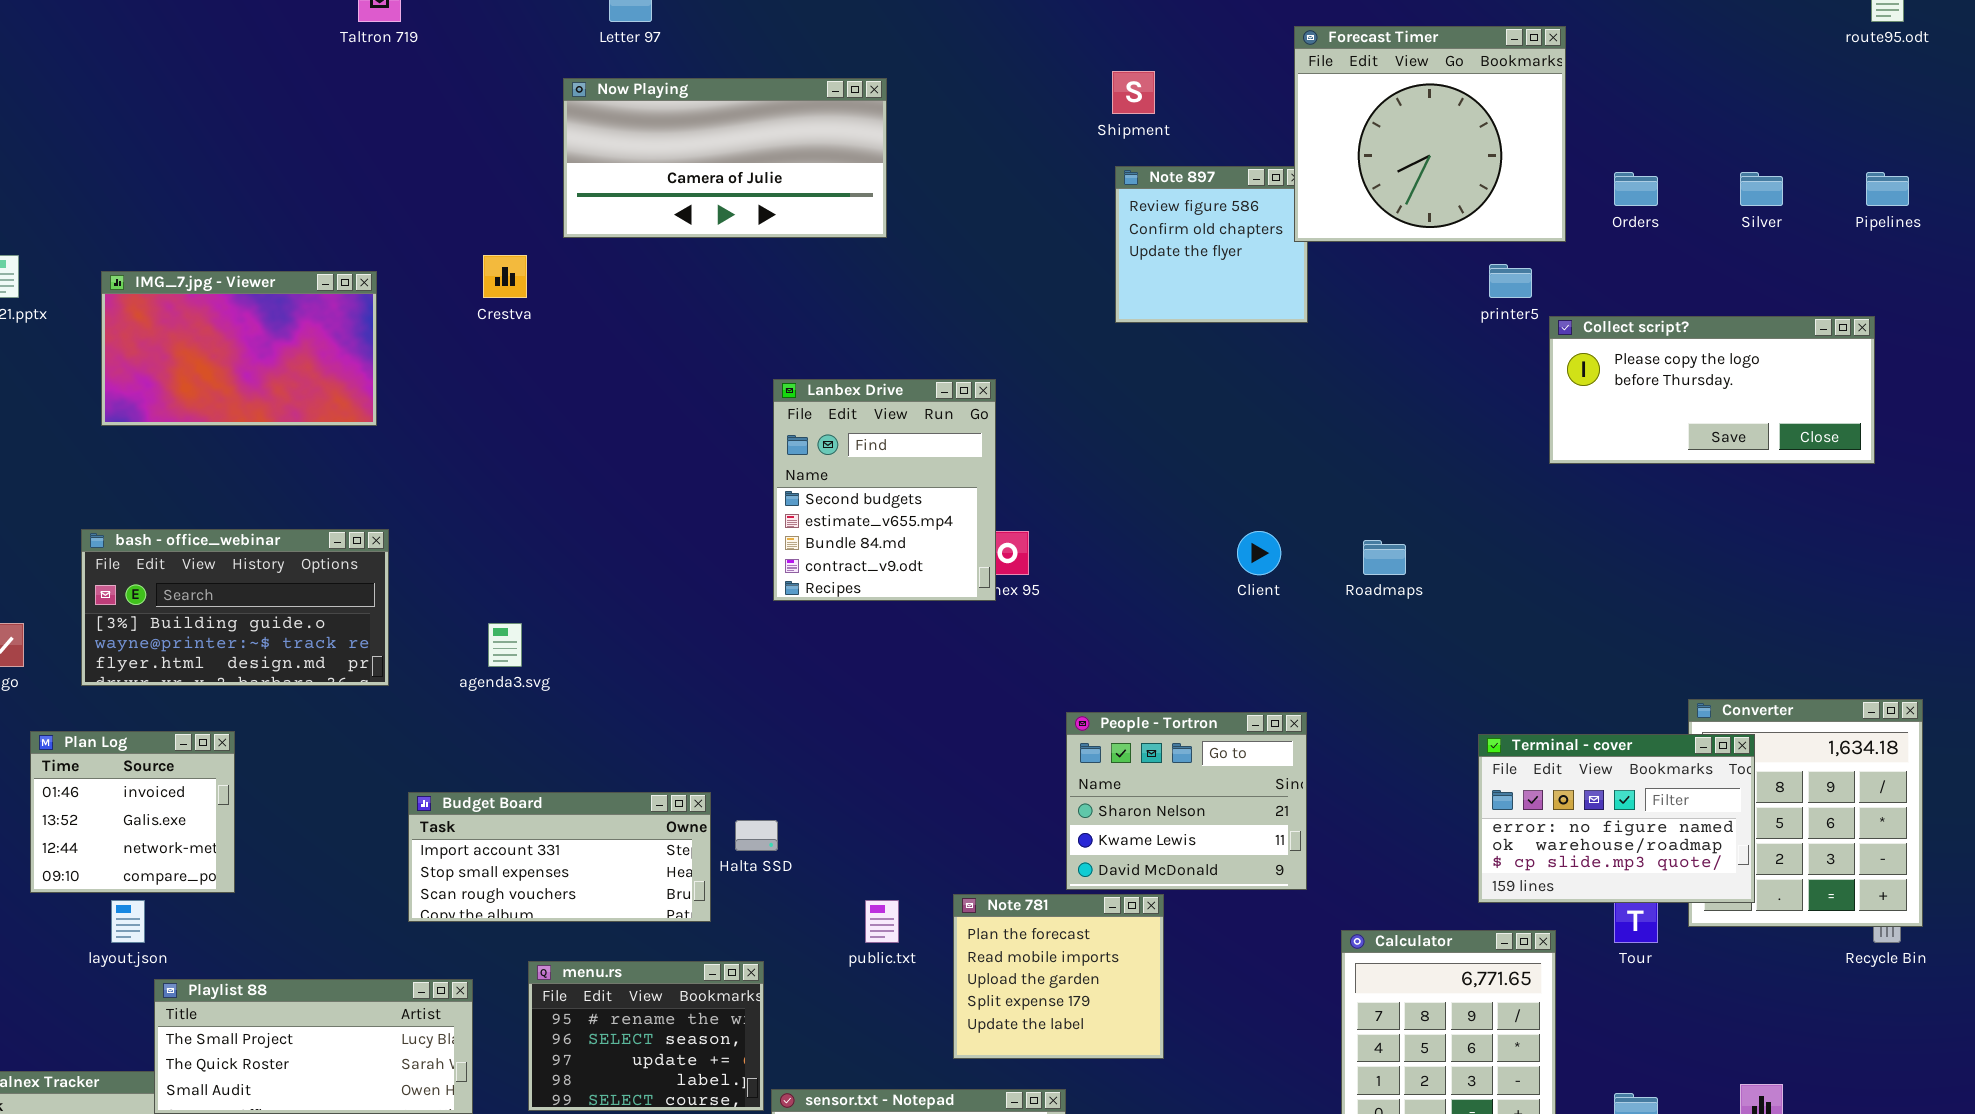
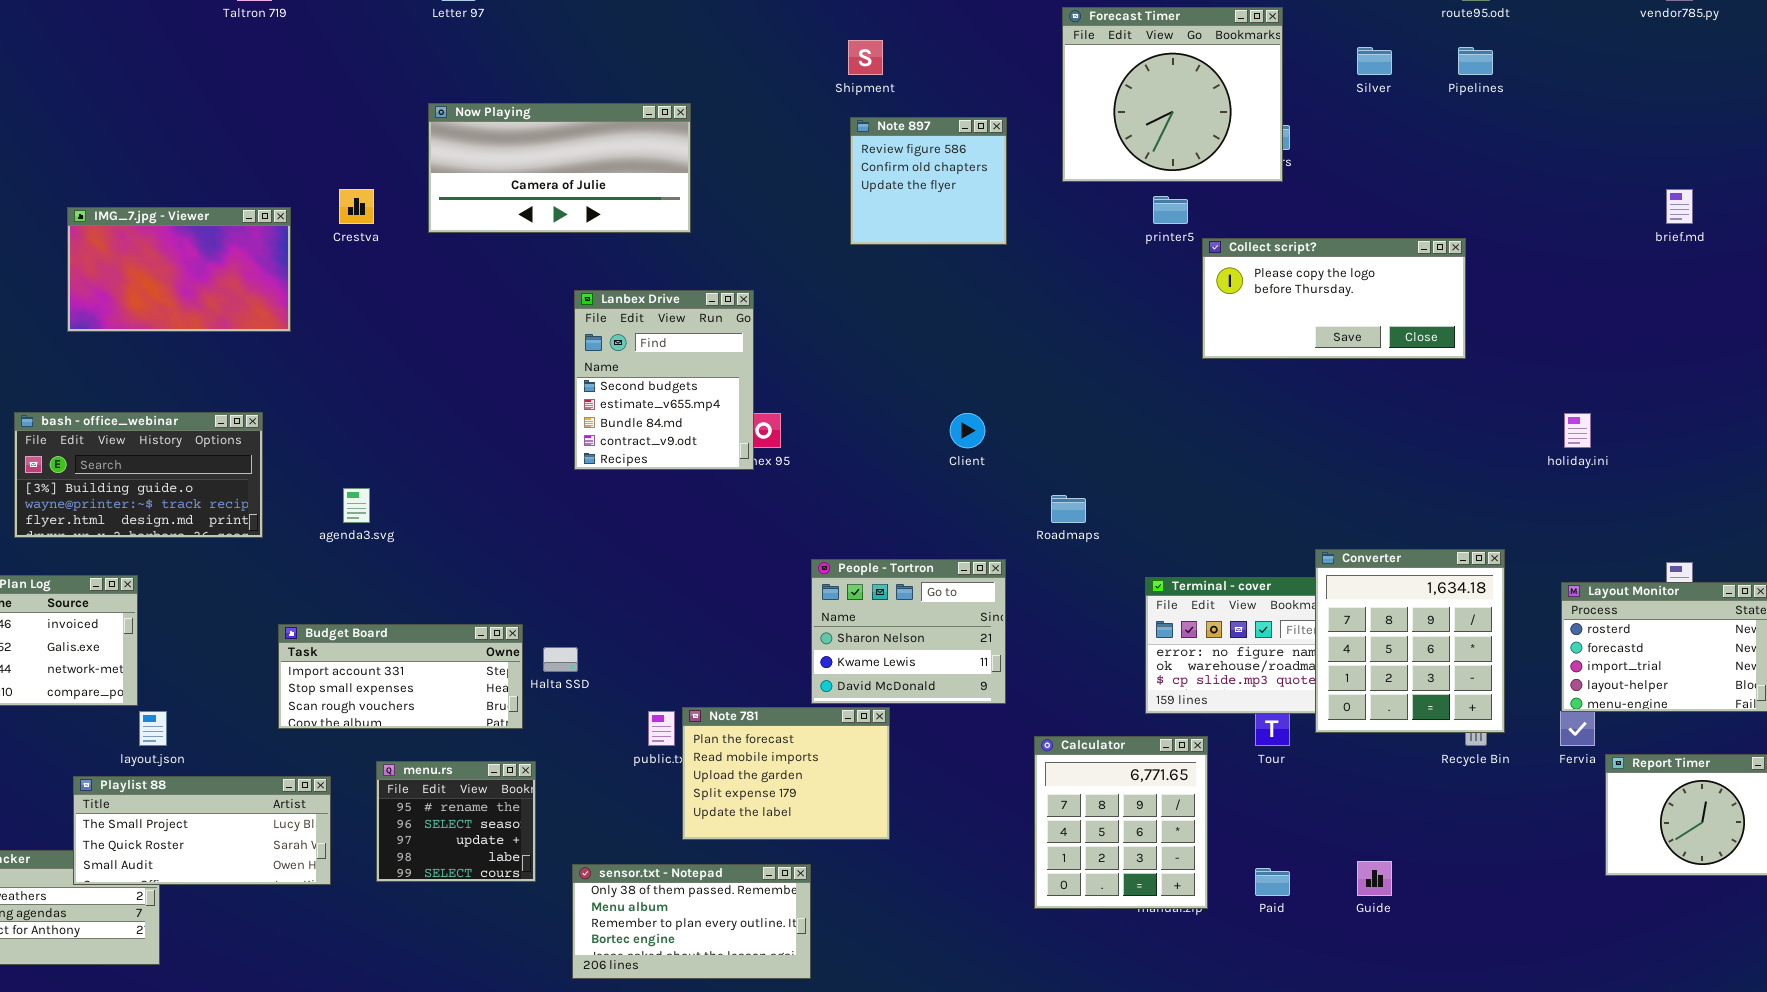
Forecast Timer: [1294,26,1566,242] -> [1062,7,1283,182], moved
Now Playing: [563,78,887,238] -> [428,103,691,233], moved
Silver: [1740,172,1783,206] -> [1357,47,1392,75], moved
Pipelines: [1866,172,1909,206] -> [1458,47,1493,75], moved
IMG_7.jpg - Viewer: [101,271,377,426] -> [67,207,291,332], moved
Roadmaps: [1363,540,1406,575] -> [1051,495,1086,523], moved
Converter: [1688,699,1923,927] -> [1315,549,1505,733], raised
Note 781: [953,894,1164,1059] -> [682,707,890,840], resized
layout.json: [111,900,145,943] -> [139,711,167,746], moved
menu.rs: [528,961,764,1111] -> [376,761,536,882], resized

